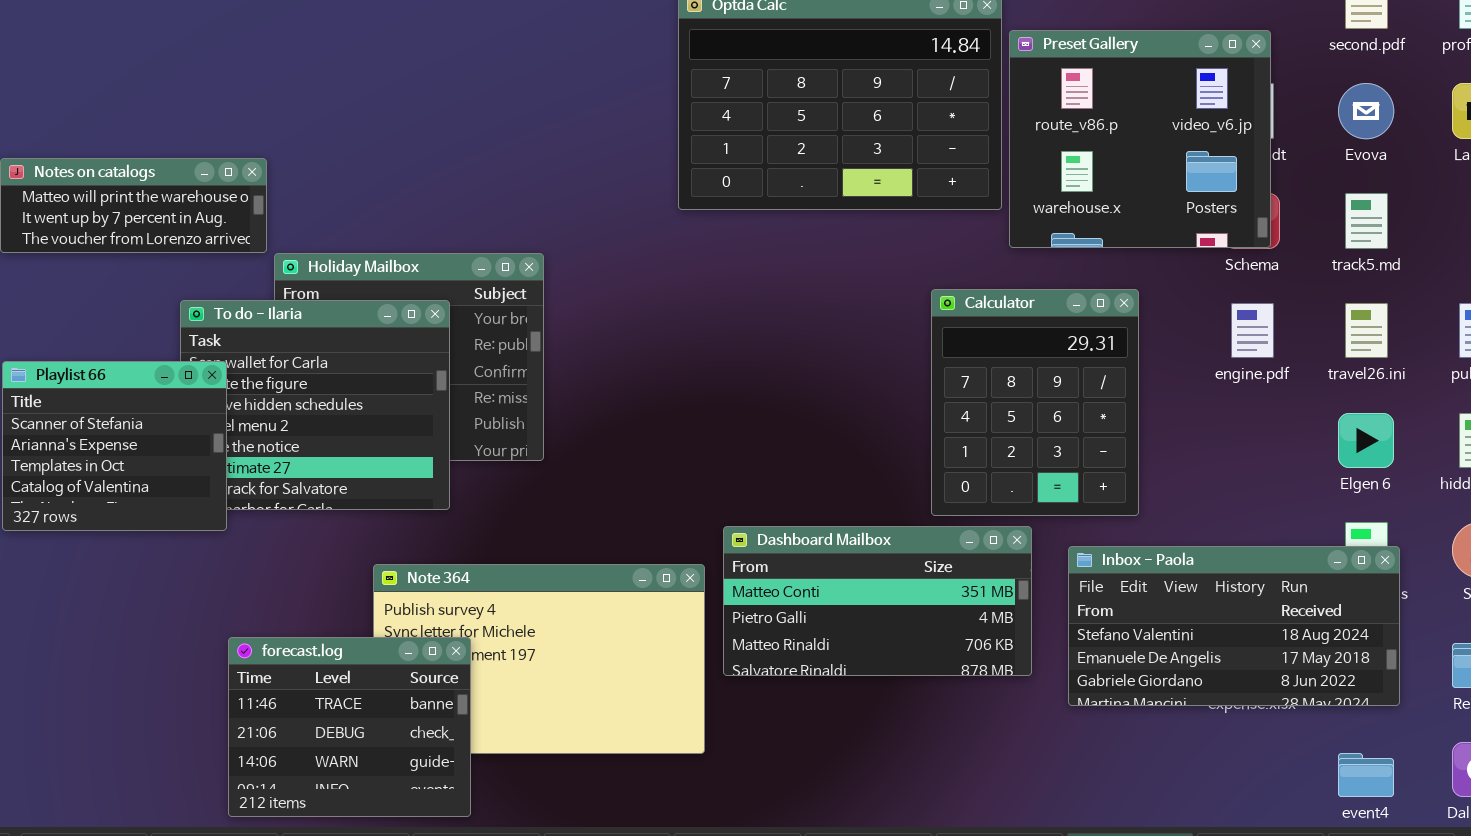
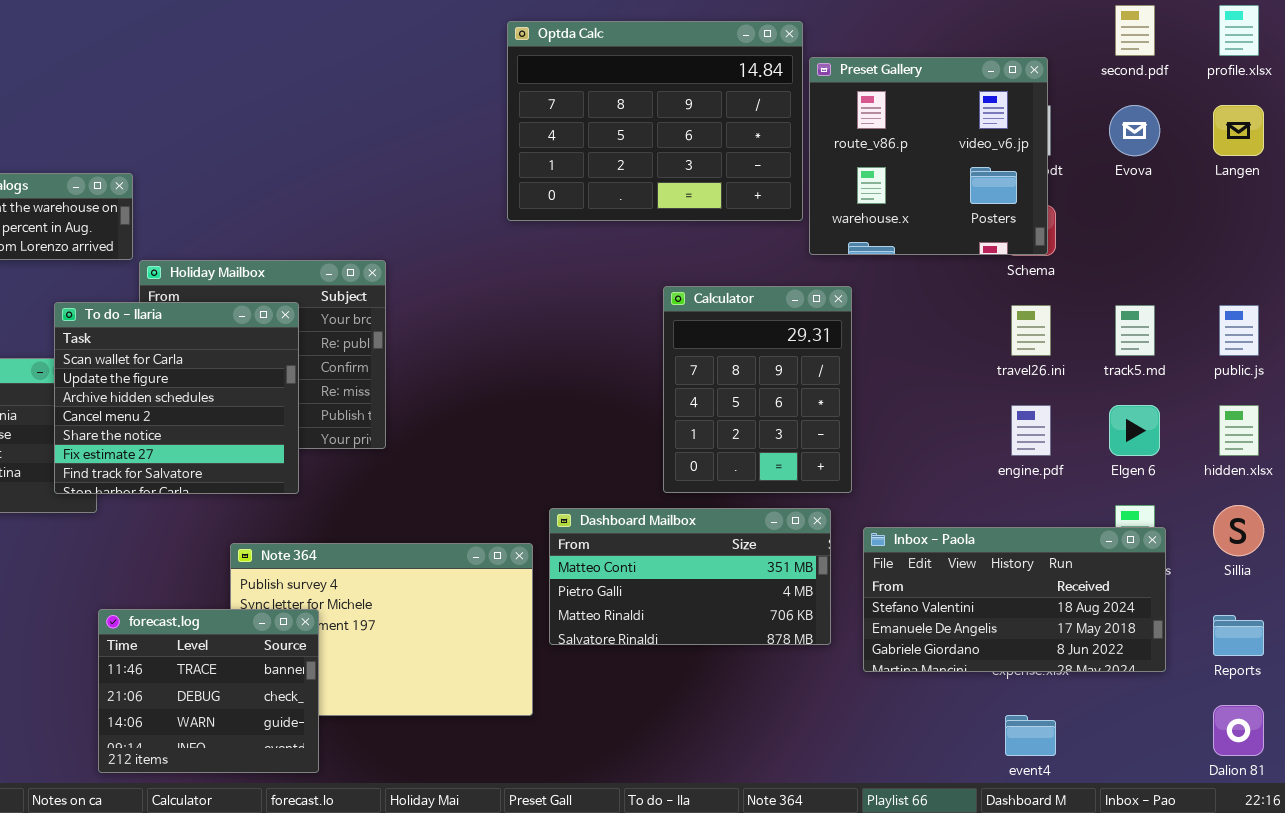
track5.md: [1345,193,1388,249] -> [1115,305,1155,356], moved
Calculator: [931,289,1139,516] -> [663,286,852,493], moved
To do - Ilaria: [180,300,450,510] -> [54,302,299,494], raised
engine.pdf: [1231,303,1274,358] -> [1011,405,1051,456], moved
travel26.ini: [1345,303,1388,358] -> [1011,305,1051,356], moved
event4: [1338,753,1394,797] -> [1005,715,1056,756], moved

